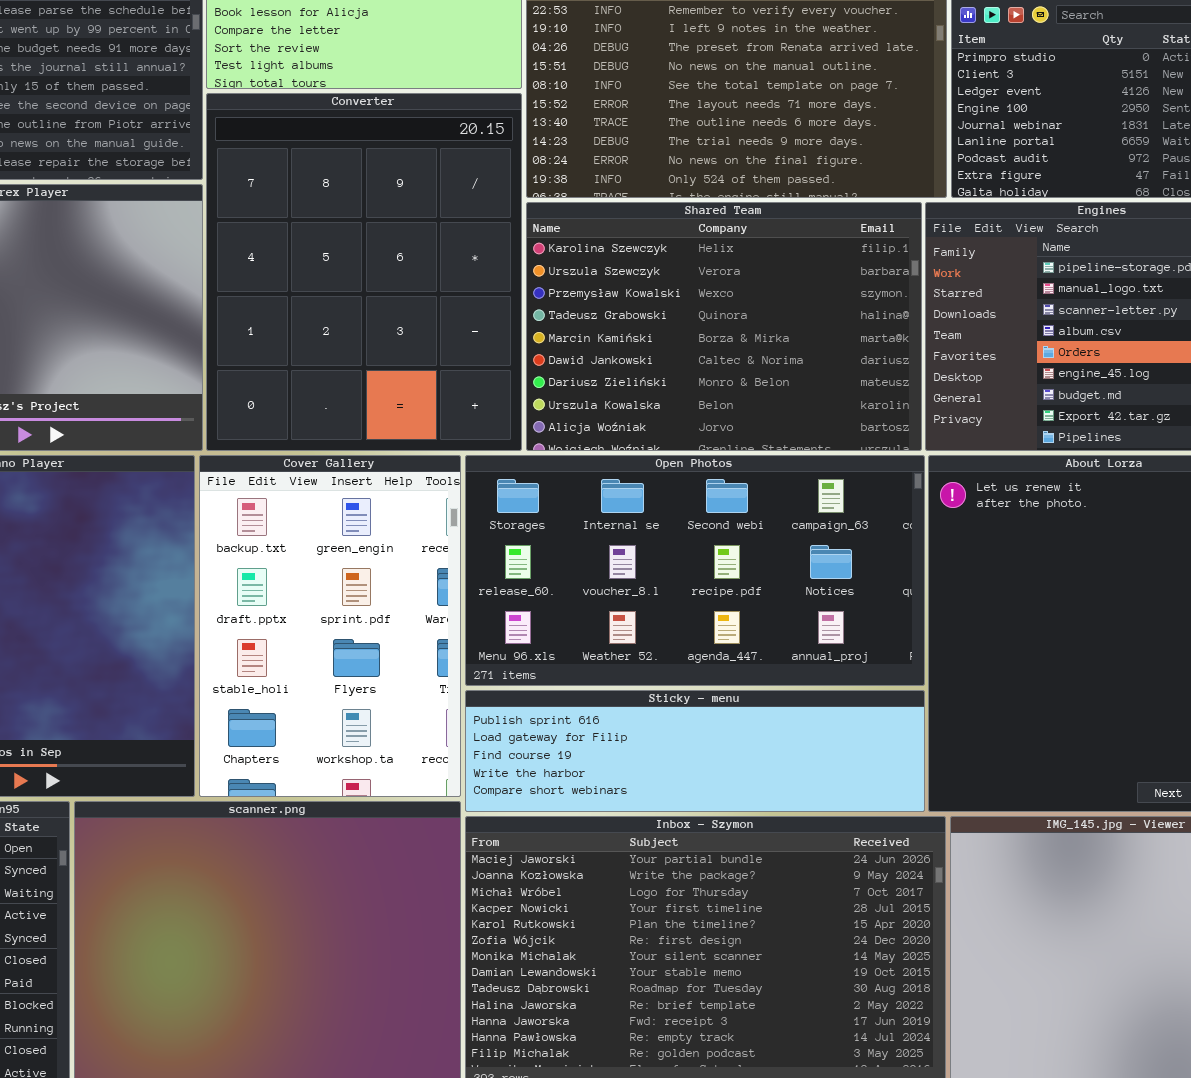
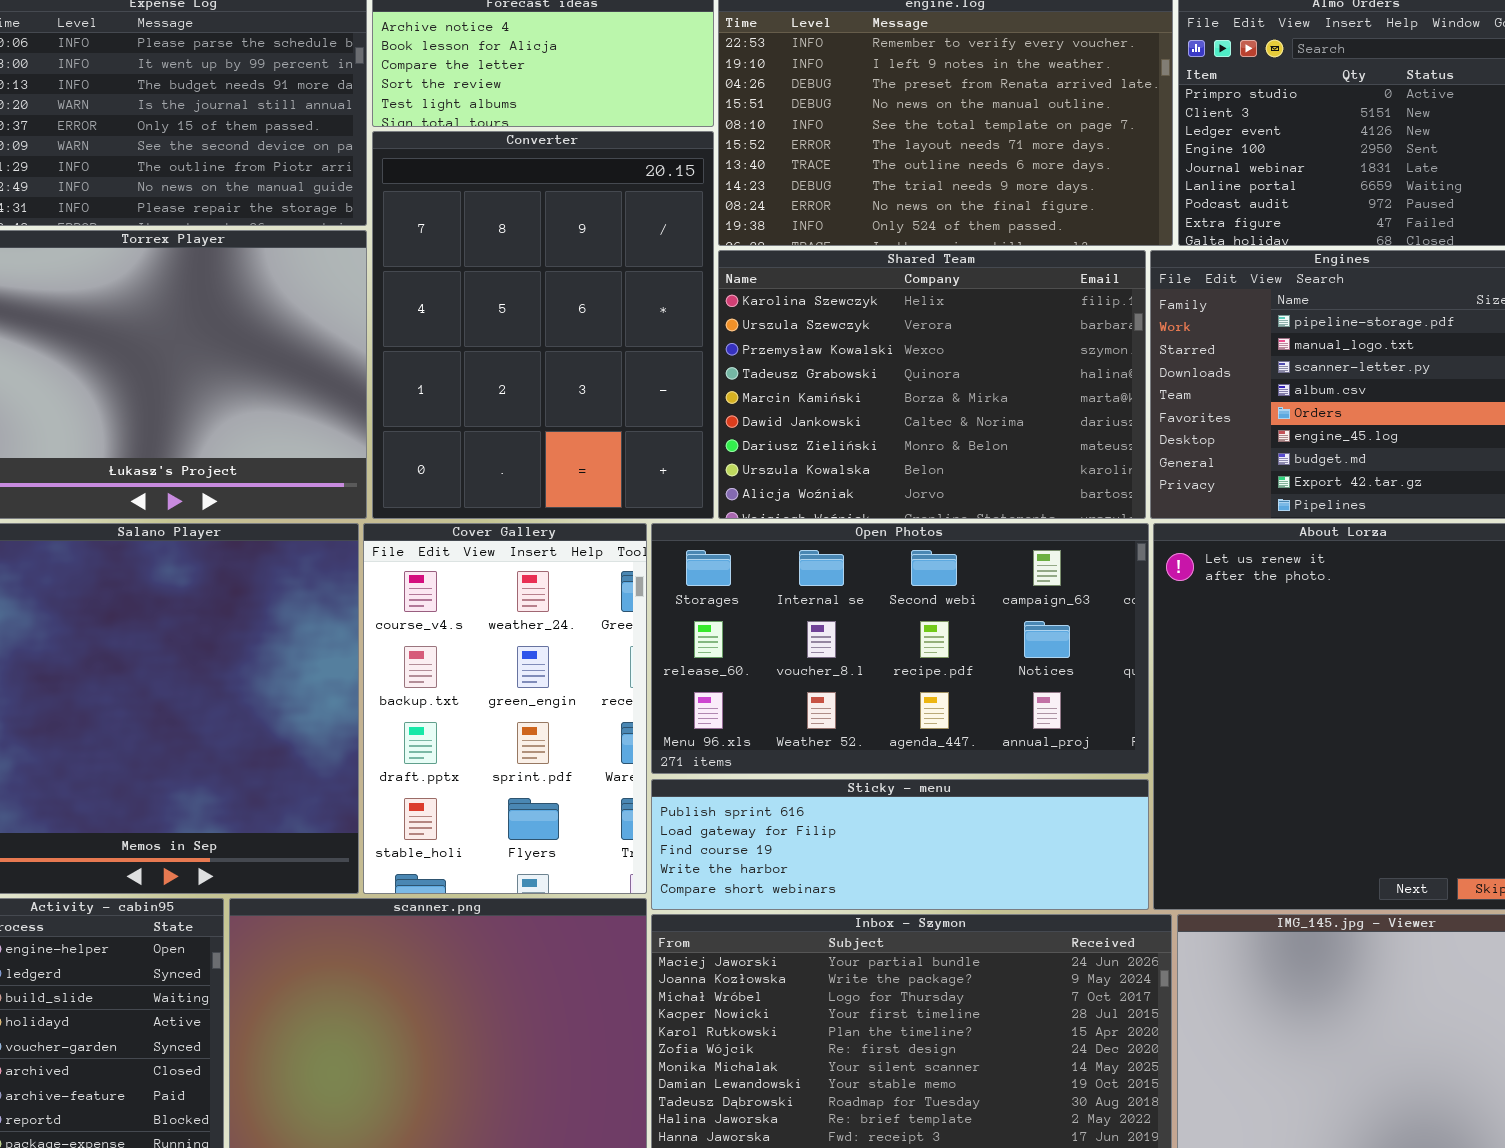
Cover Gallery: [199,455,461,797] -> [363,523,647,894], scrolled up 1 row

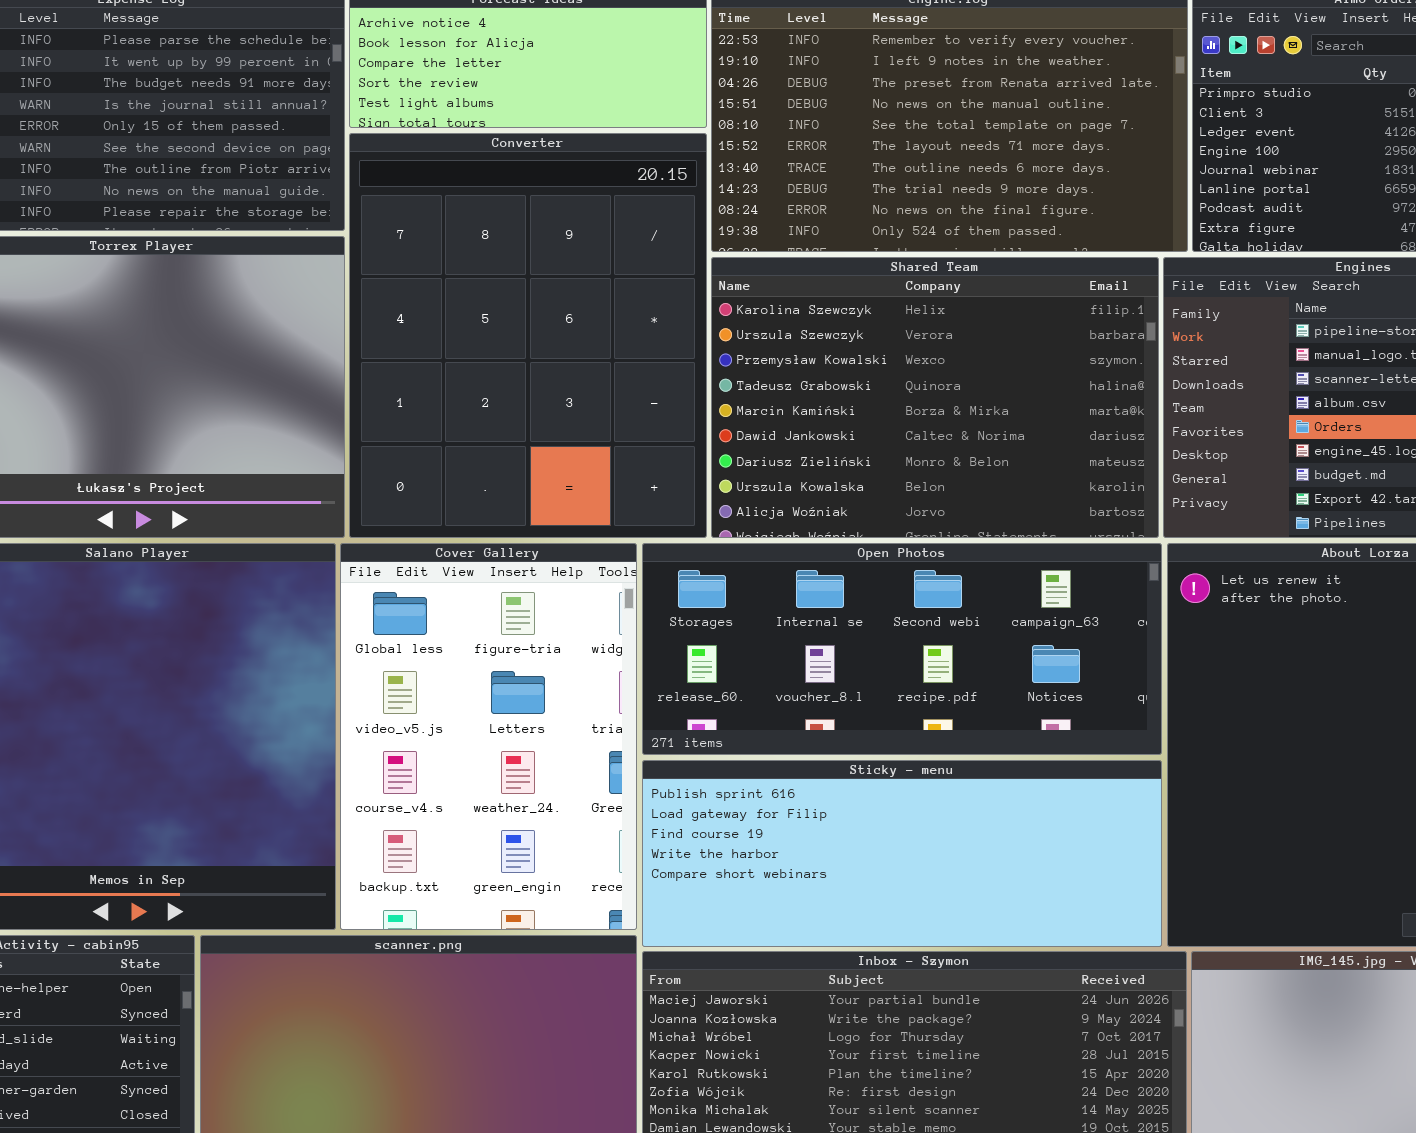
Cover Gallery: [363,523,647,894] -> [340,543,637,930], scrolled up 2 rows
Open Photos: [651,523,1149,774] -> [642,543,1162,755], resized
Sticky - menu: [651,779,1149,910] -> [642,760,1162,947], resized

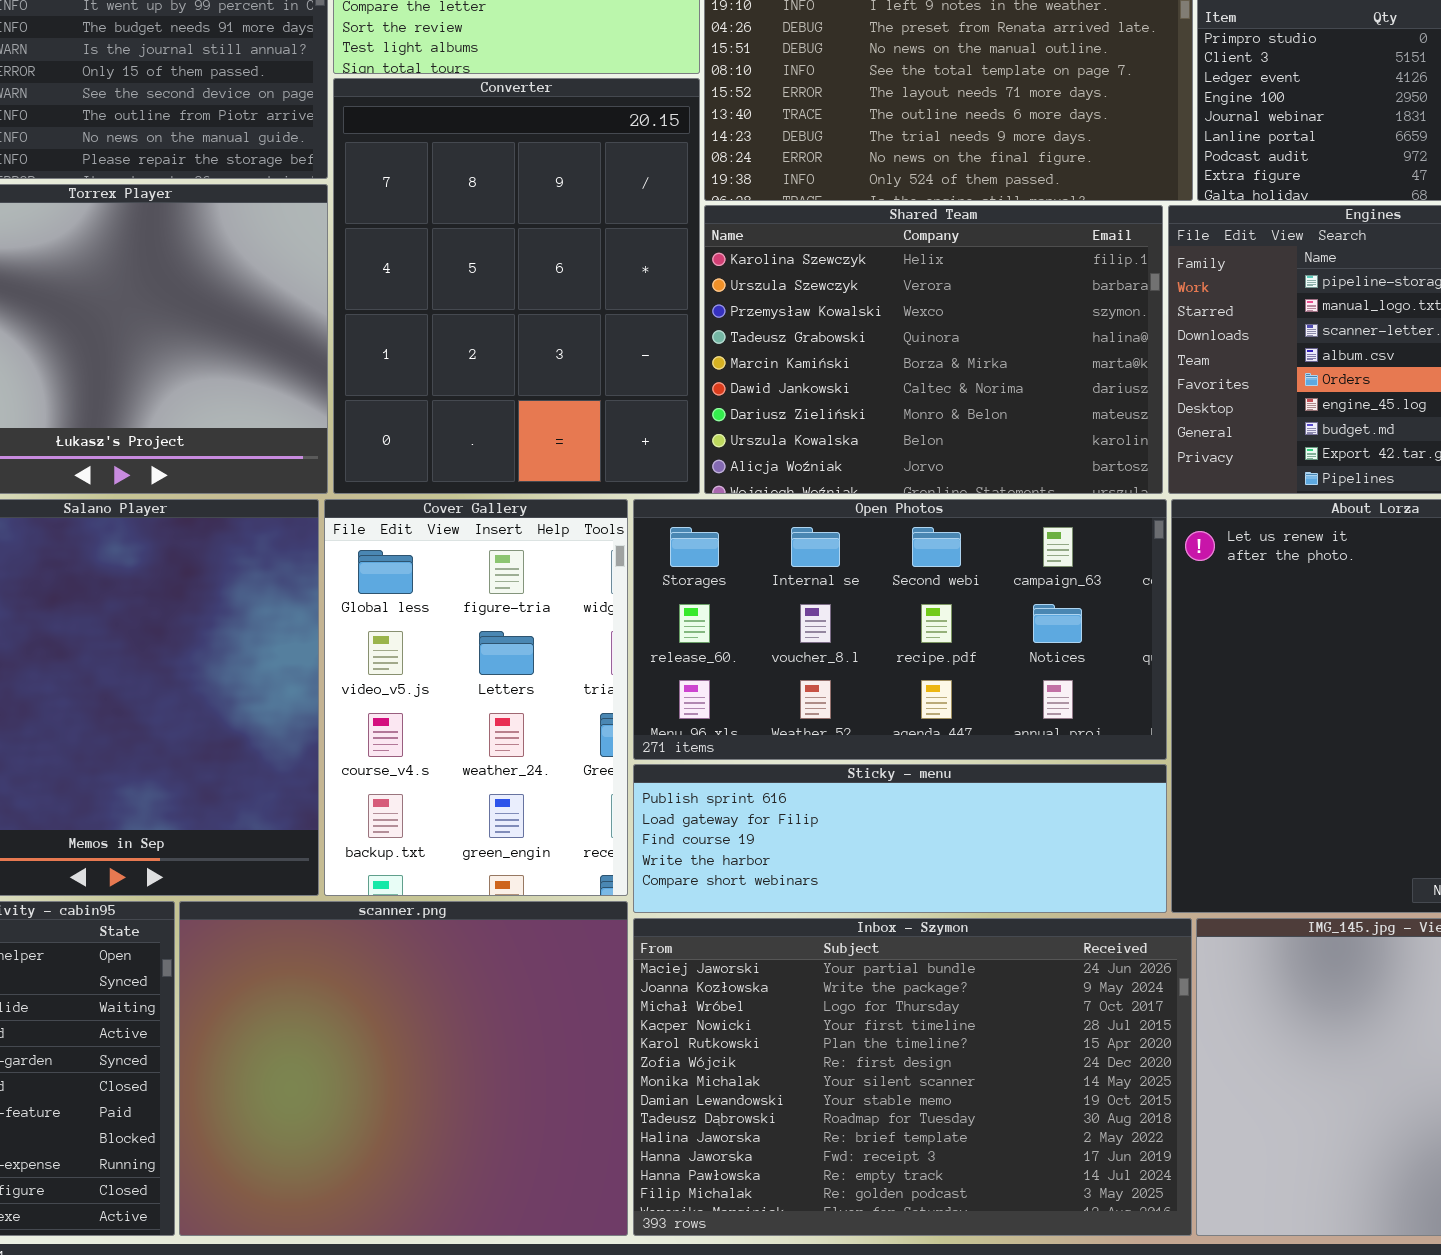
Open Photos: [642,543,1162,755] -> [633,499,1167,760], resized
Sticky - menu: [642,760,1162,947] -> [633,764,1167,913], resized

